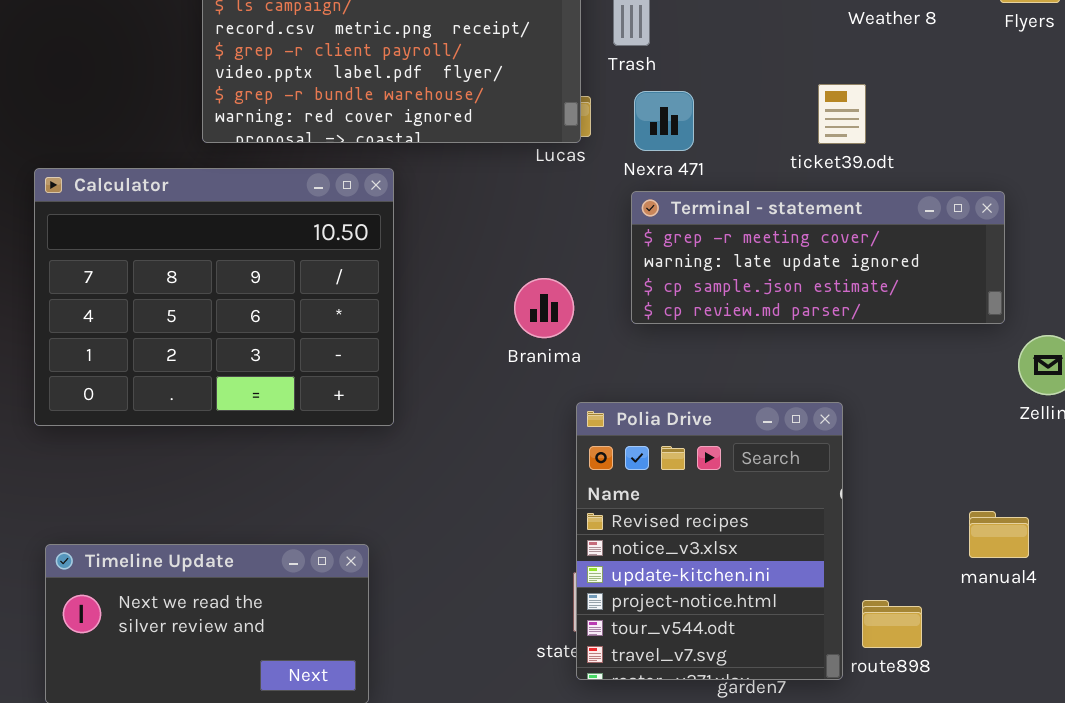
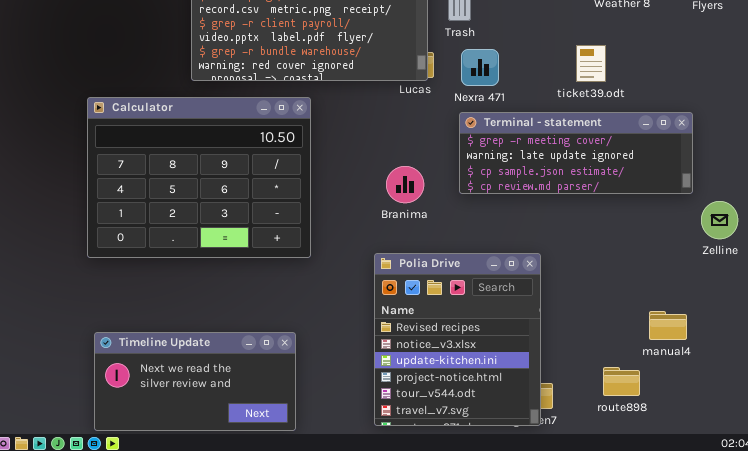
Polia Drive: [576,402,843,680] -> [374,253,541,426], moved
manual4: [969,511,1029,558] -> [649,311,687,340], moved

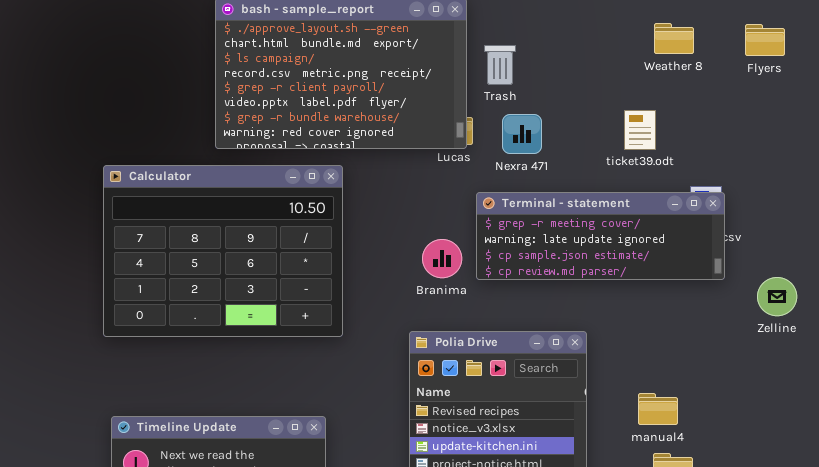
Terminal - statement: [459,112,693,194] -> [476,192,725,280], moved
manual4: [649,311,687,340] -> [638,393,678,425], moved

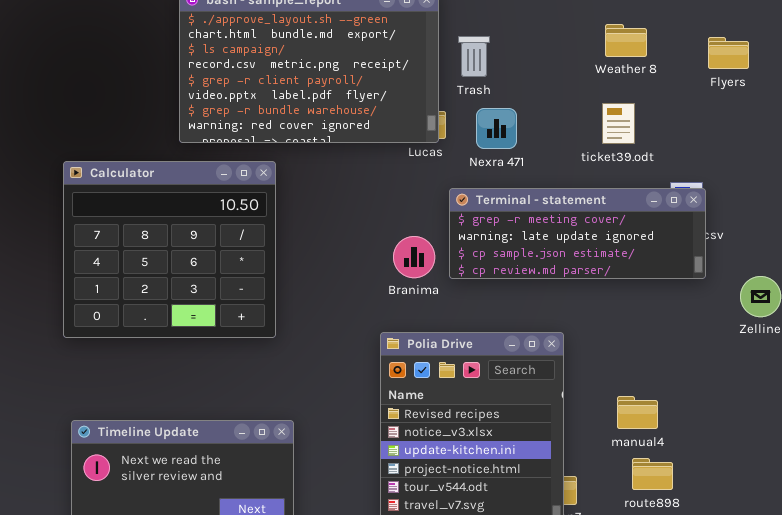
Weather 8: [654,23,694,54] -> [605,24,647,57], moved
Flyers: [745,24,785,56] -> [708,37,749,69], moved
Calculator: [103,165,343,337] -> [63,161,276,338], resized

